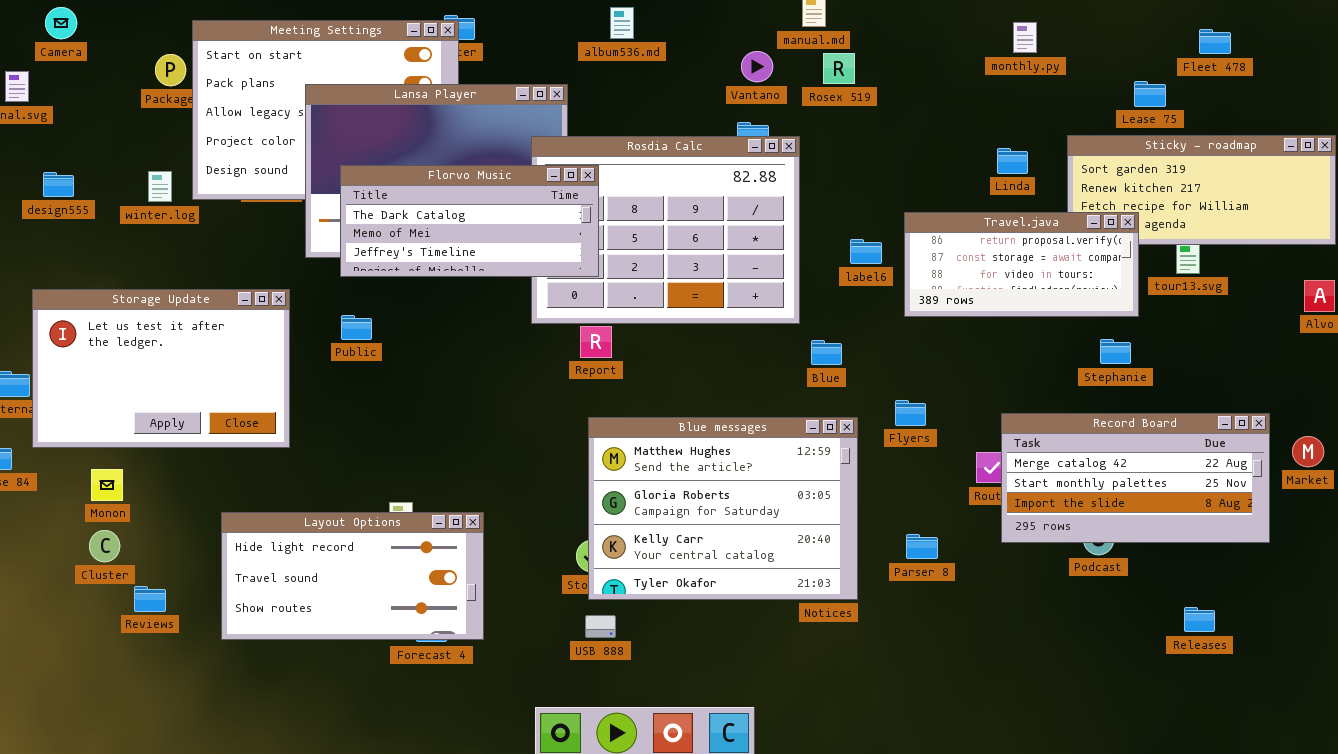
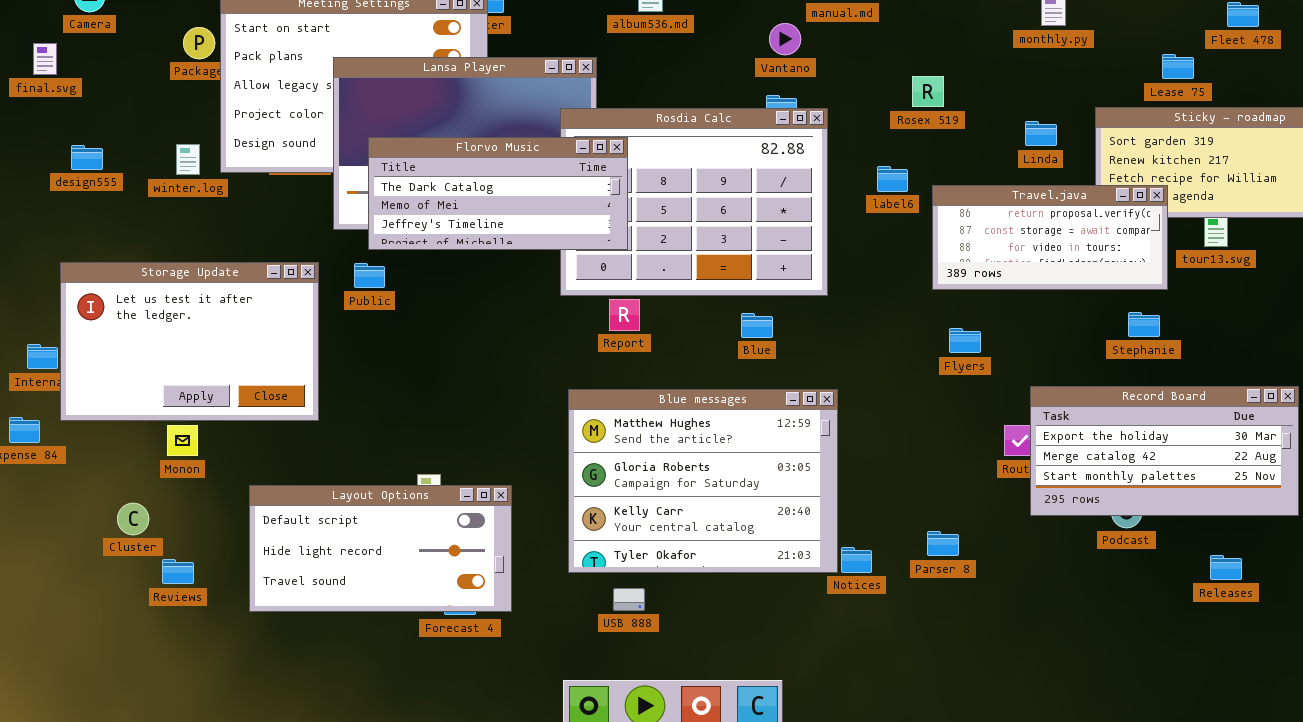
Rosex 519: [823,53,855,84] -> [912,76,944,107], moved
label6: [850,239,882,264] -> [877,166,908,192], moved
Public: [341,315,372,340] -> [354,263,385,288], moved
Blue: [811,340,842,365] -> [741,313,773,338], moved
Flyers: [895,400,926,426] -> [949,328,981,353], moved
Record Board: [1001,413,1270,543] -> [1030,386,1299,516], scrolled up 1 row
Blue messages: [588,417,858,600] -> [568,389,838,573], moved
Monon: [91,469,123,501] -> [167,425,198,456], moved
Layout Options: [221,512,484,640] -> [249,485,512,612], scrolled up 1 row
Parser 8: [906,534,938,559] -> [927,531,959,556], moved
Releases: [1184,607,1215,632] -> [1210,555,1242,580], moved

